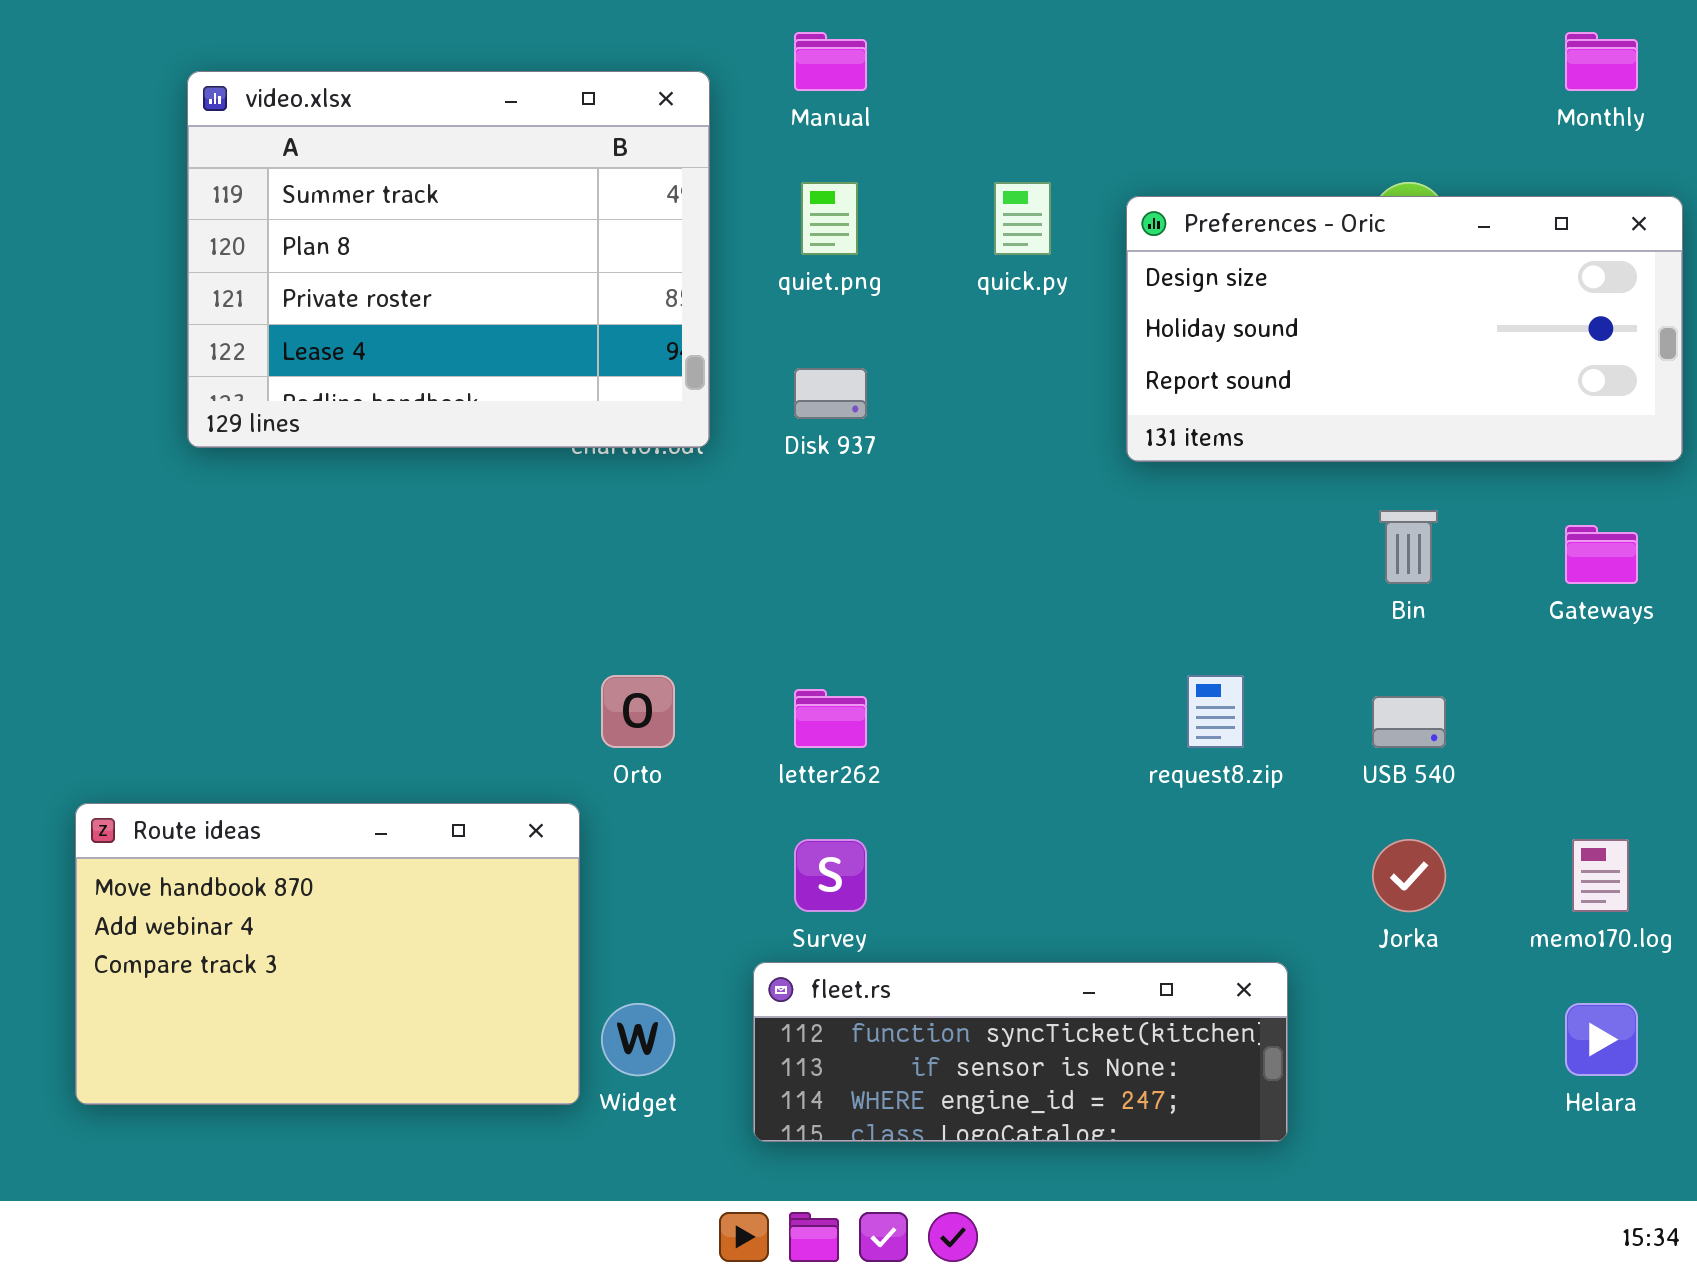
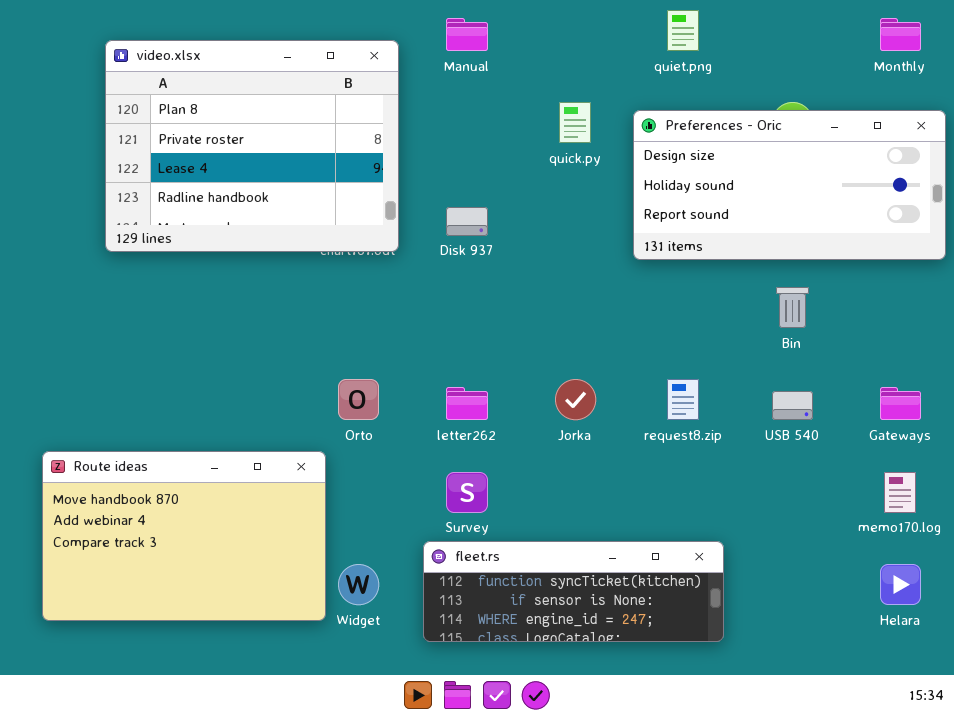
video.xlsx: [187,71,710,448] -> [105,40,399,252], scrolled down 1 row
quiet.png: [801,182,858,255] -> [667,10,699,51], moved
Gateways: [1565,525,1638,584] -> [880,387,921,420], moved
Jorka: [1372,839,1446,912] -> [555,379,596,420], moved

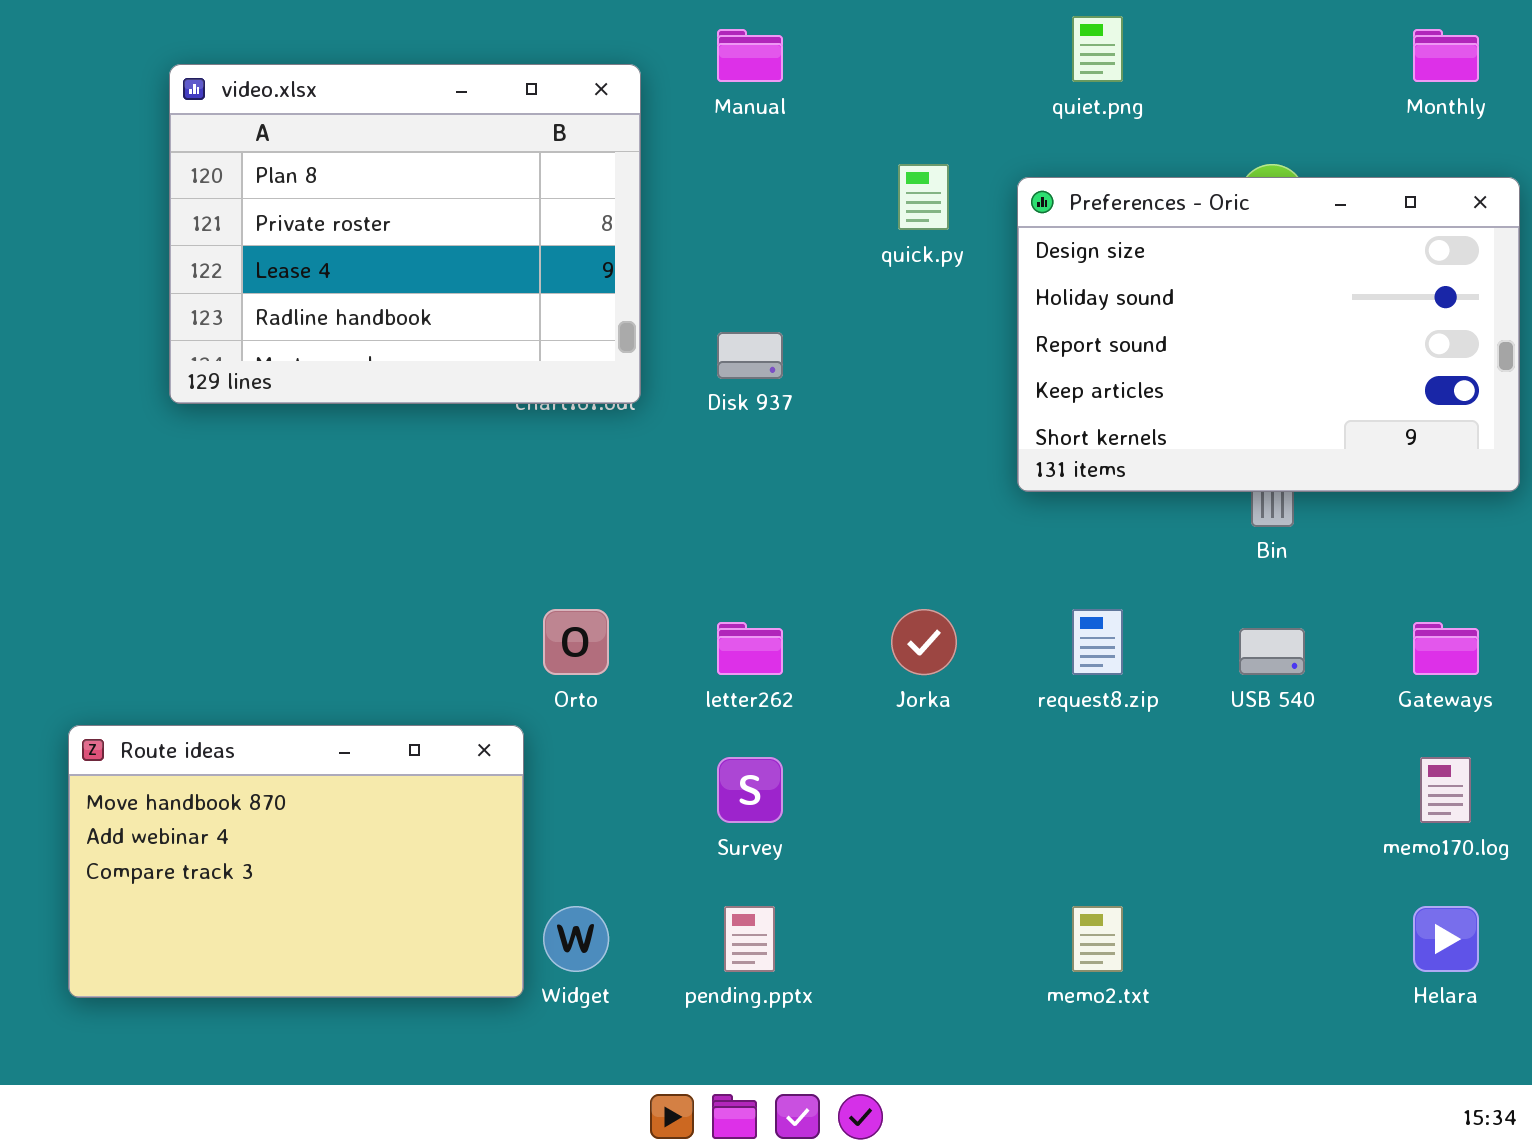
Preferences - Oric: [633,110,946,260] -> [1017,177,1520,492], resized
fleet.rs: [423,541,724,642] -> none, closed

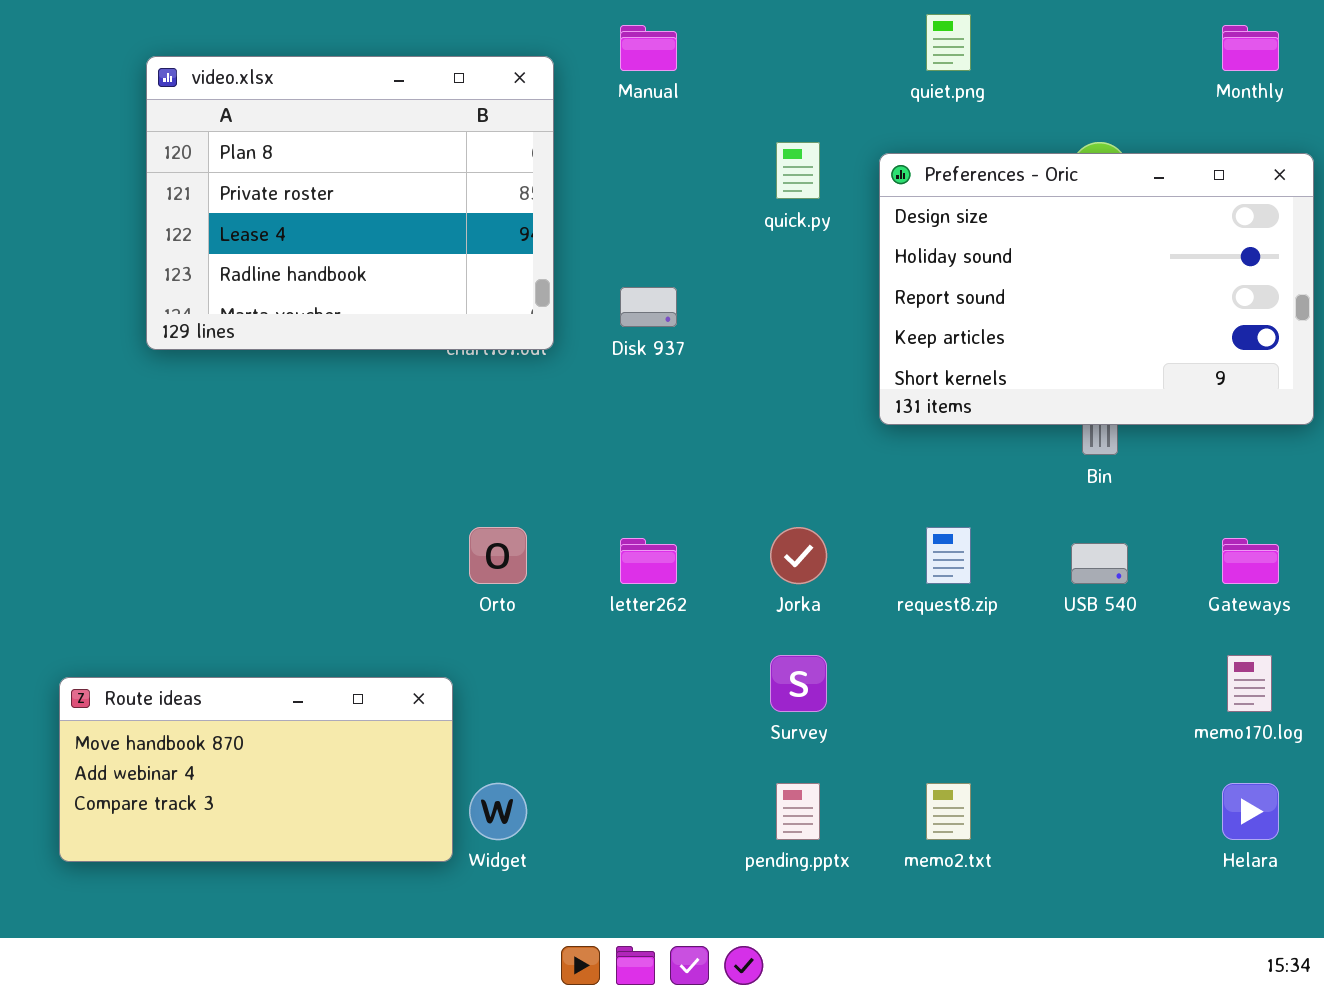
Route ideas: [68,725,524,998] -> [59,677,453,862], resized
Survey: [717,757,783,823] -> [770,655,827,712], moved
pending.pptx: [724,906,775,972] -> [776,783,820,840], moved

